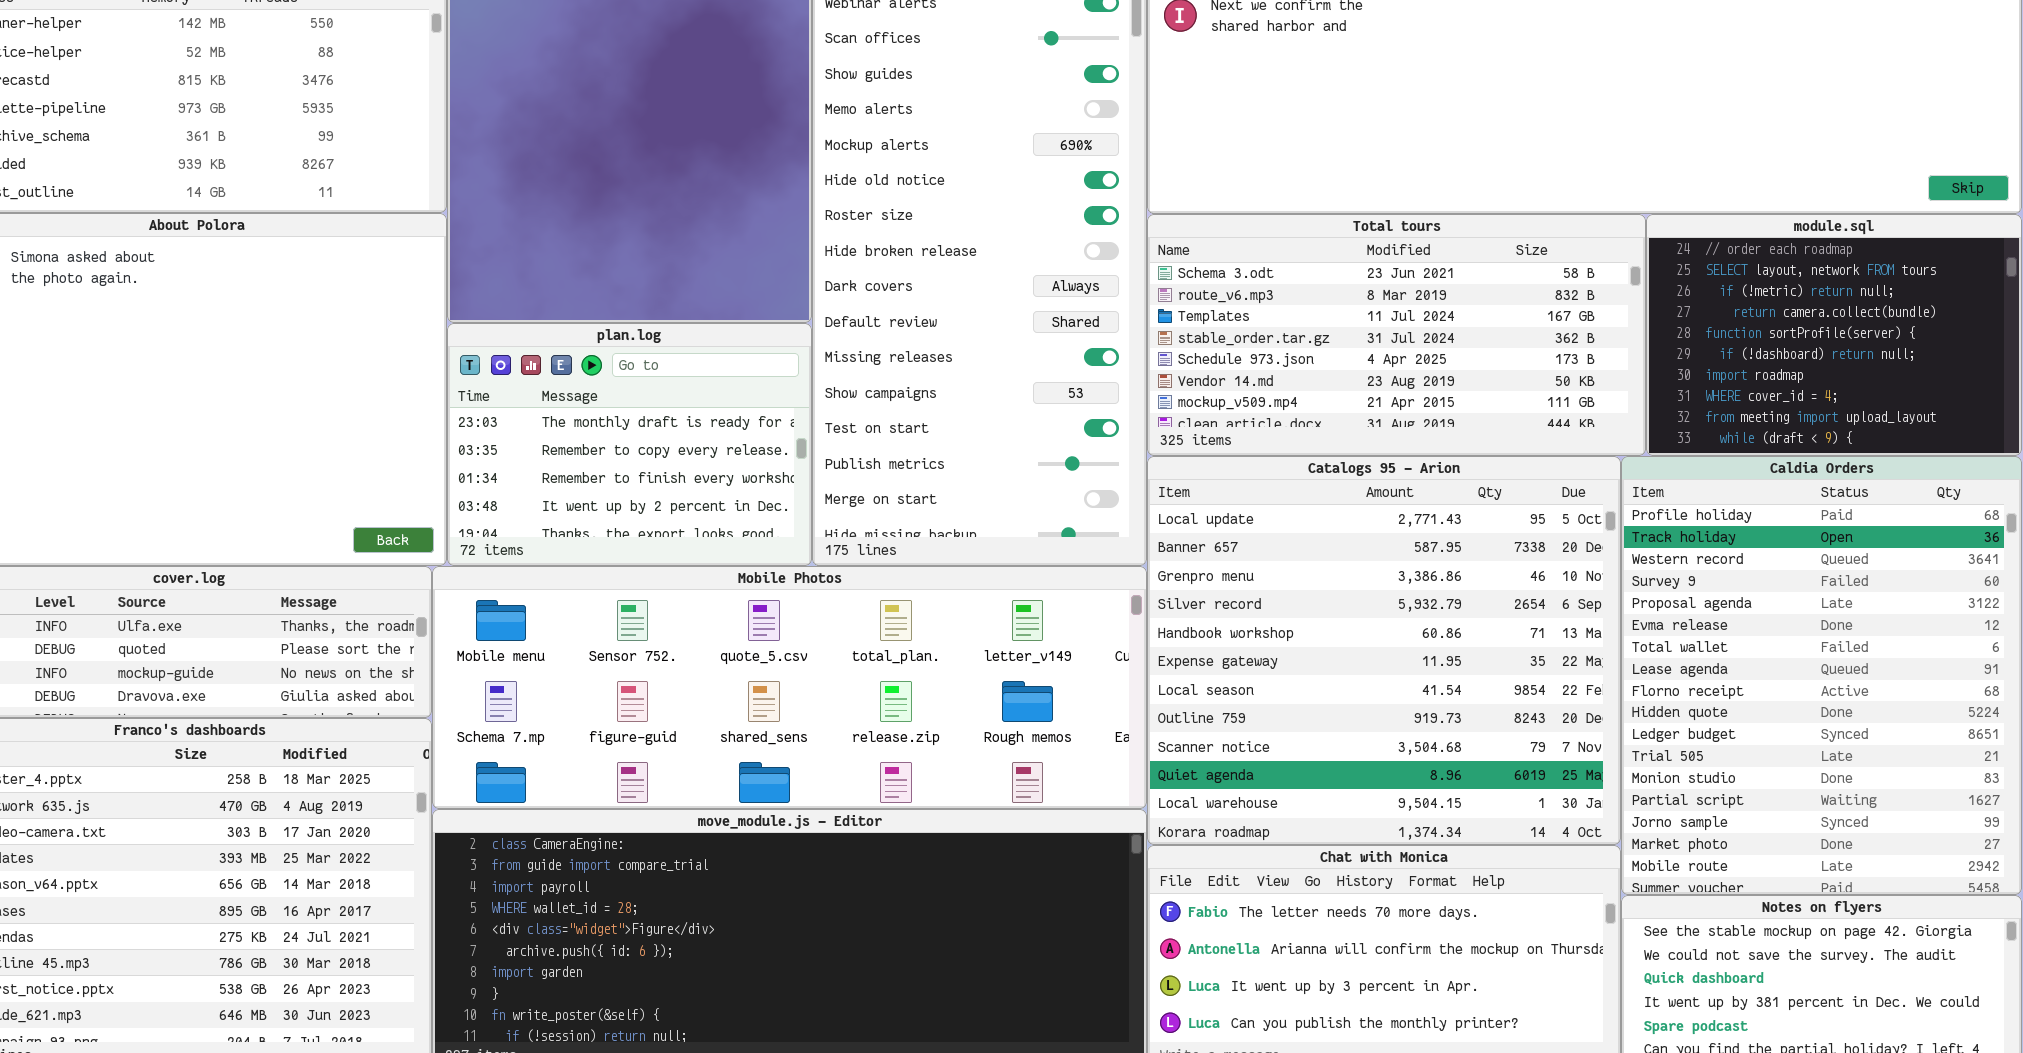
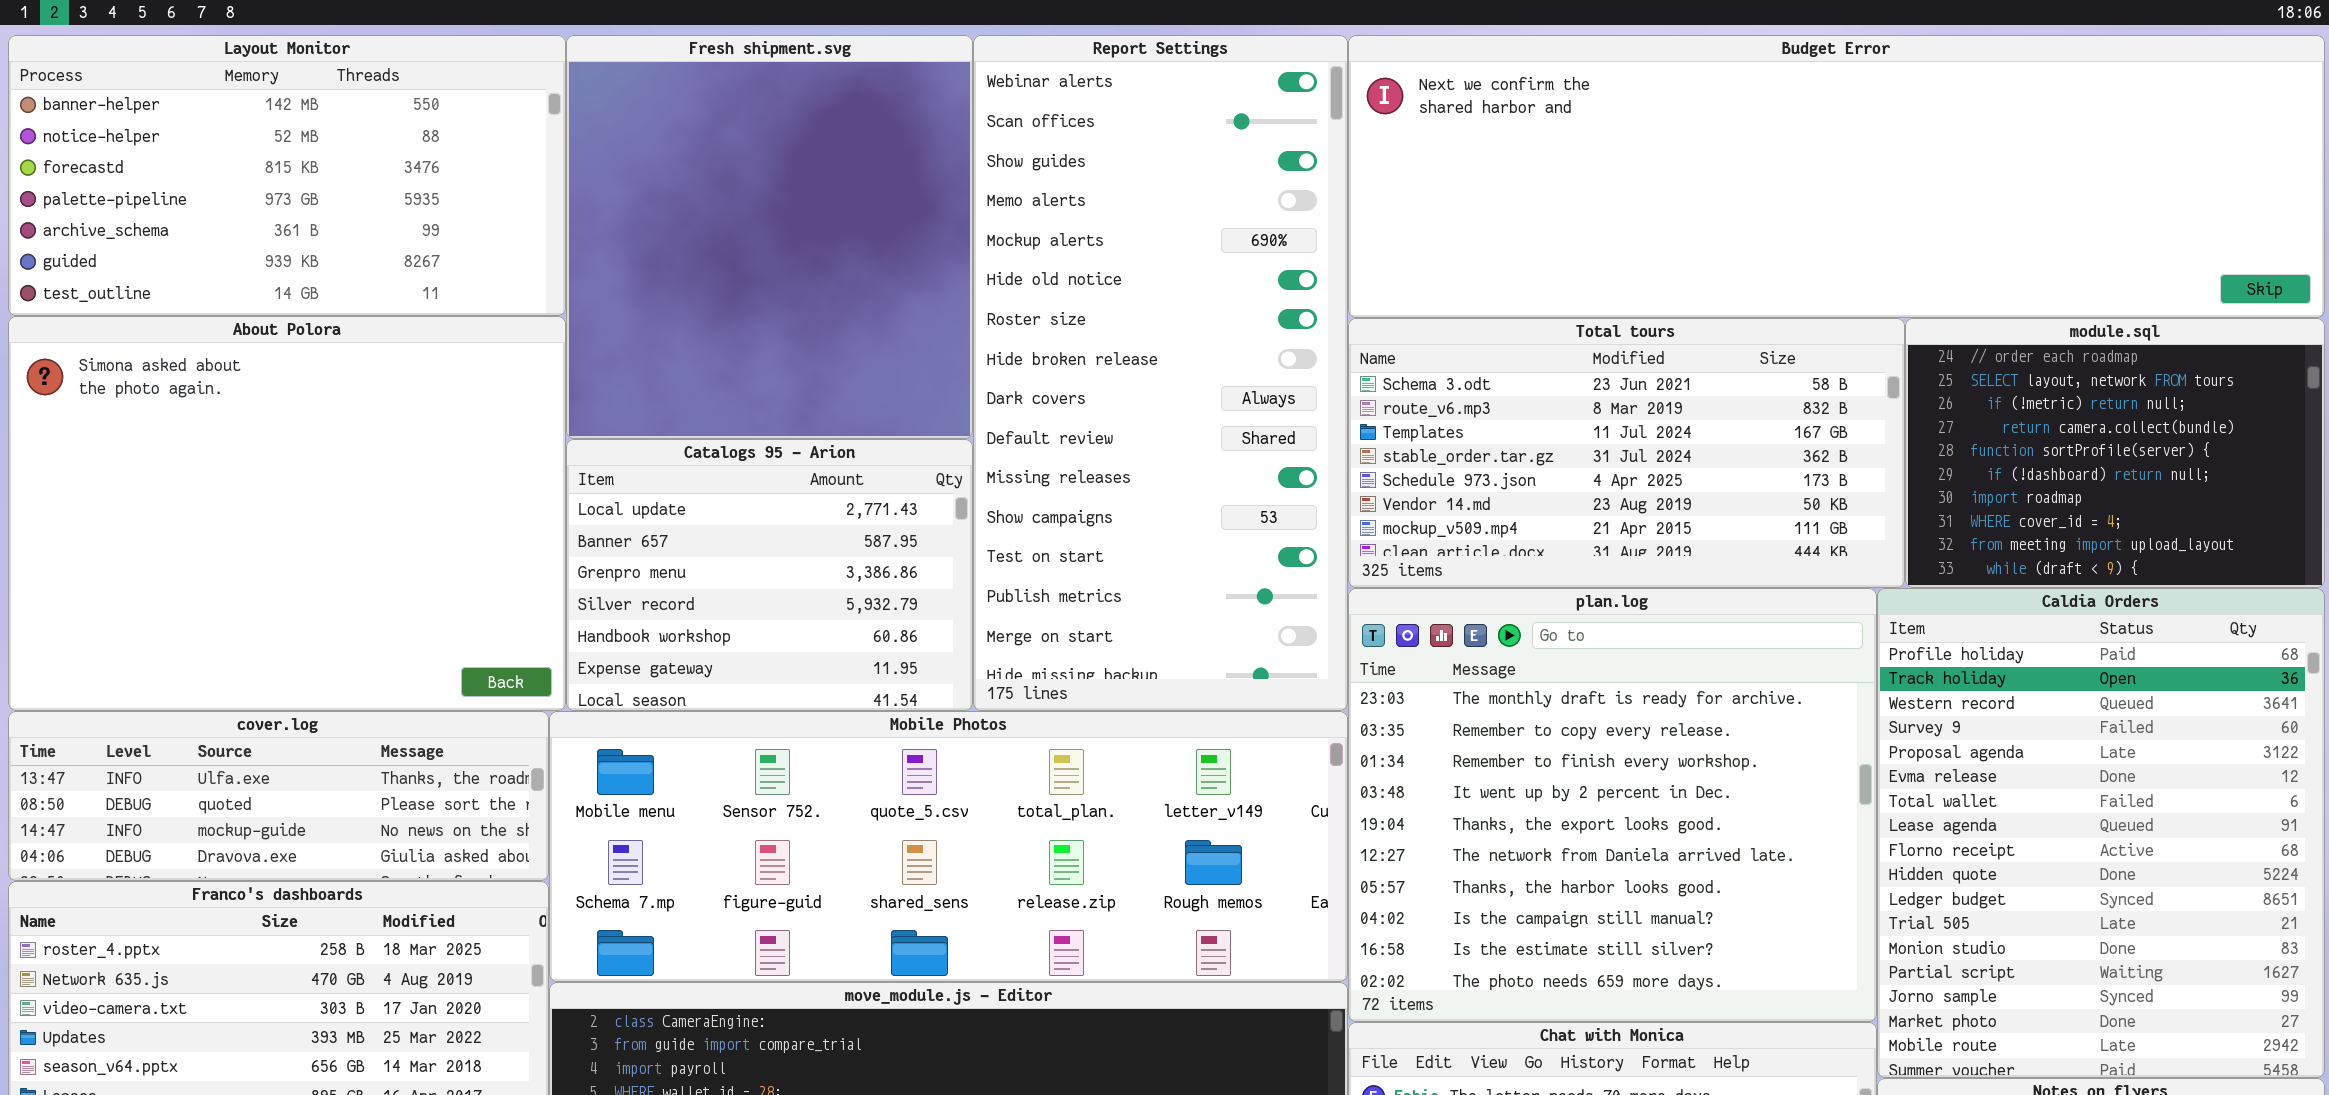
plan.log: [447,323,812,566] -> [1348,588,1877,1022], moved, resized
Catalogs 95 - Arion: [1147,456,1621,845] -> [566,439,973,711], moved, resized

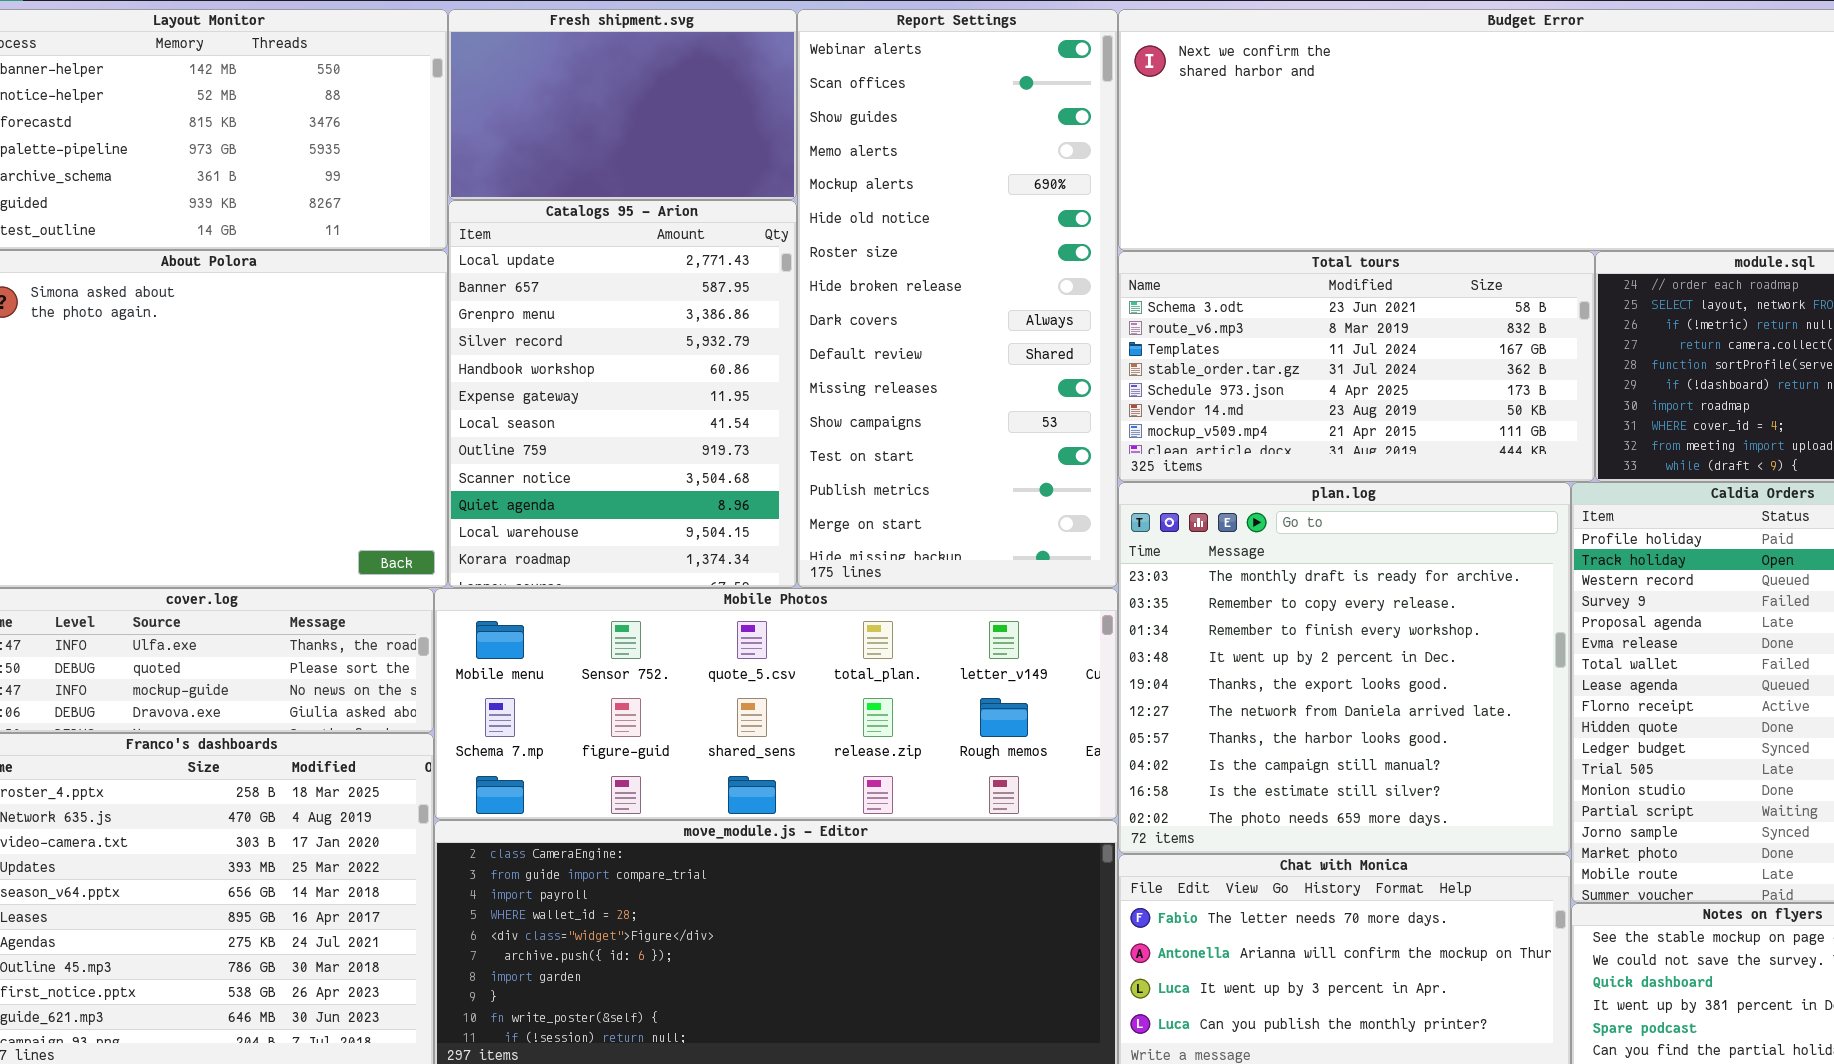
Fresh shipment.svg: [566,35,973,439] -> [448,9,797,200], resized
Catalogs 95 - Arion: [566,439,973,711] -> [448,200,797,588], resized

